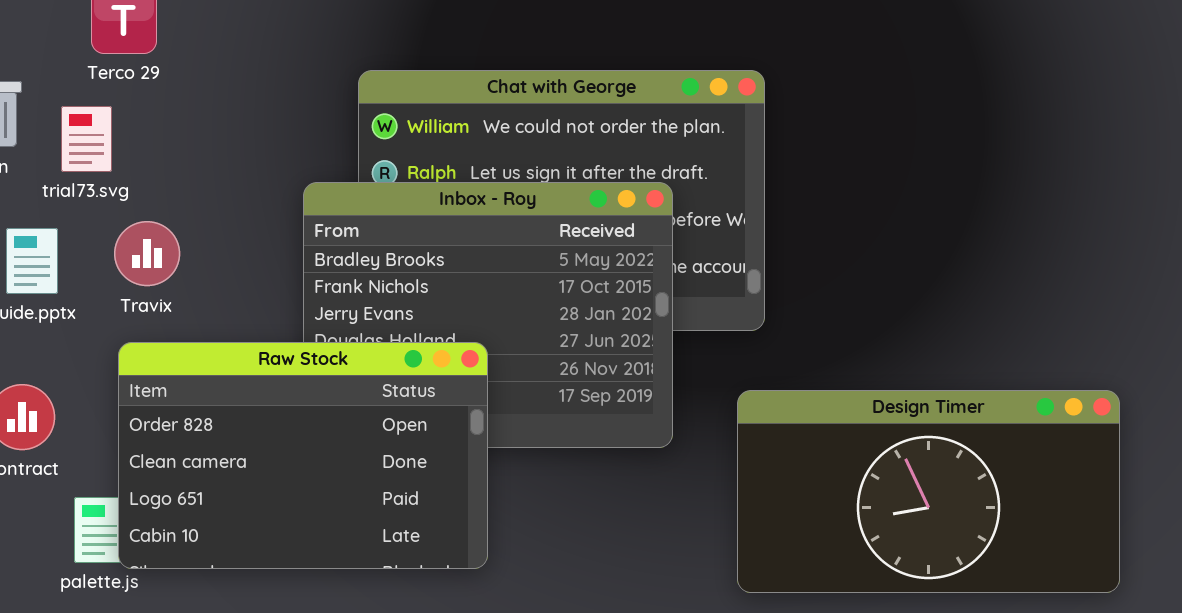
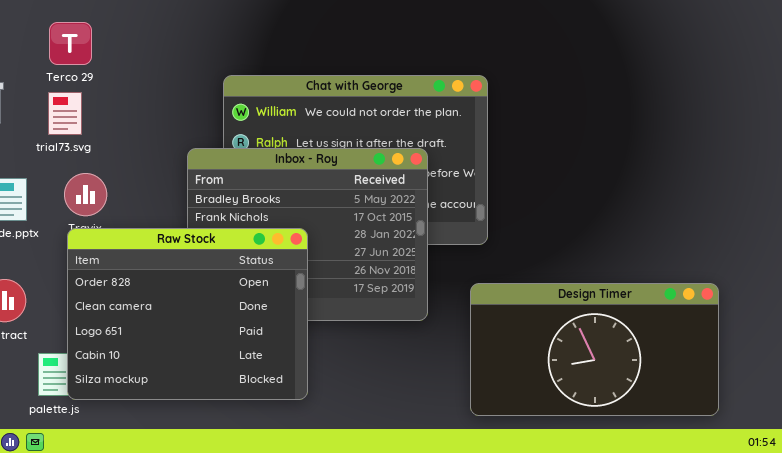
trial73.svg: [61,106,112,172] -> [48,92,82,135], moved
Raw Stock: [118,342,488,569] -> [67,228,308,400], resized

